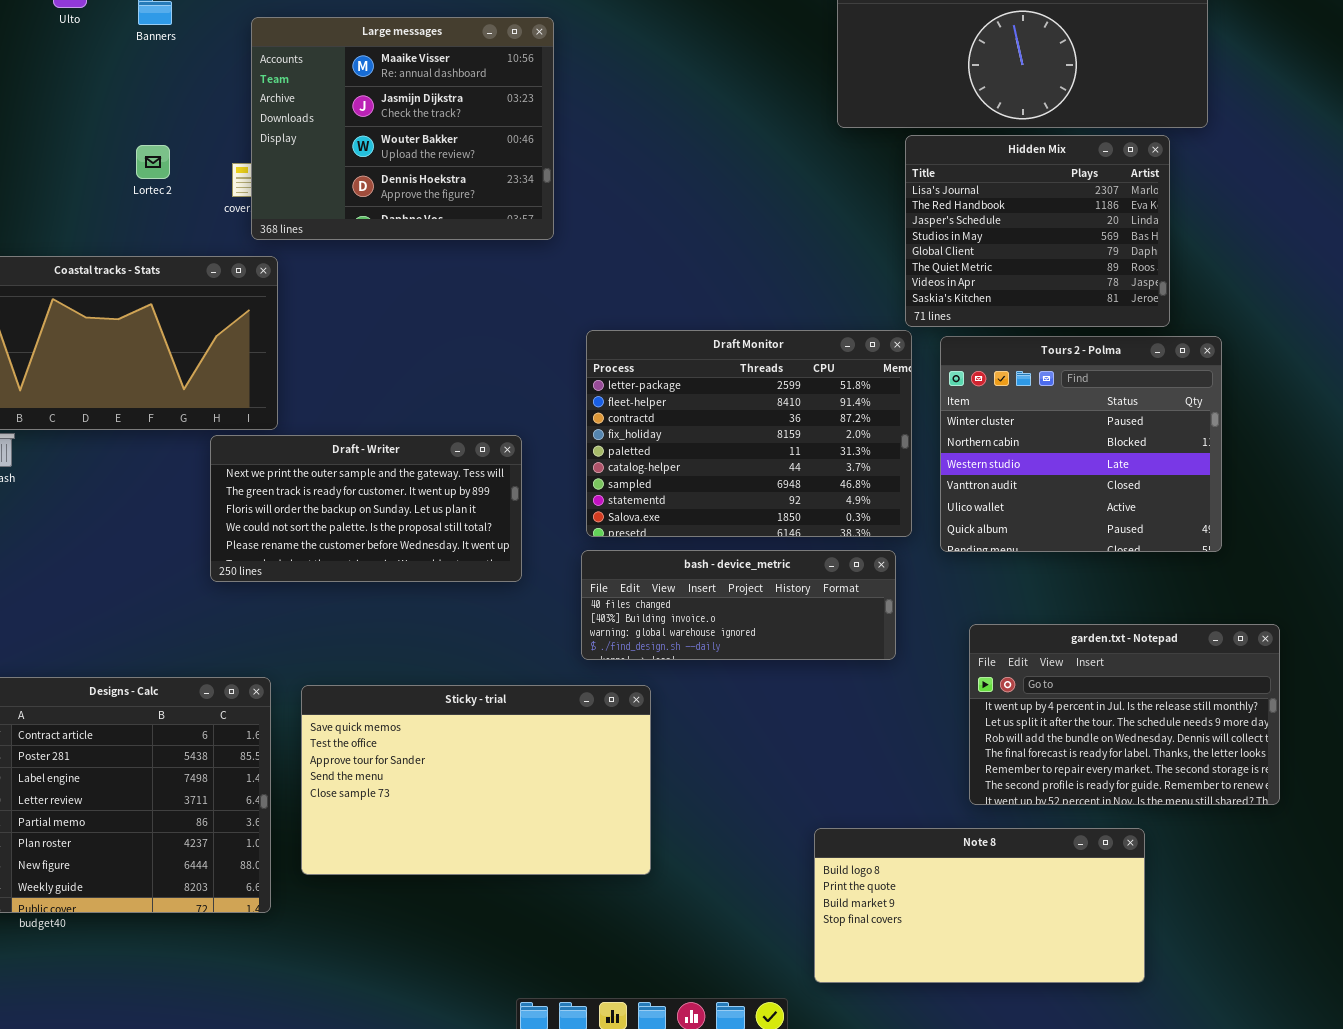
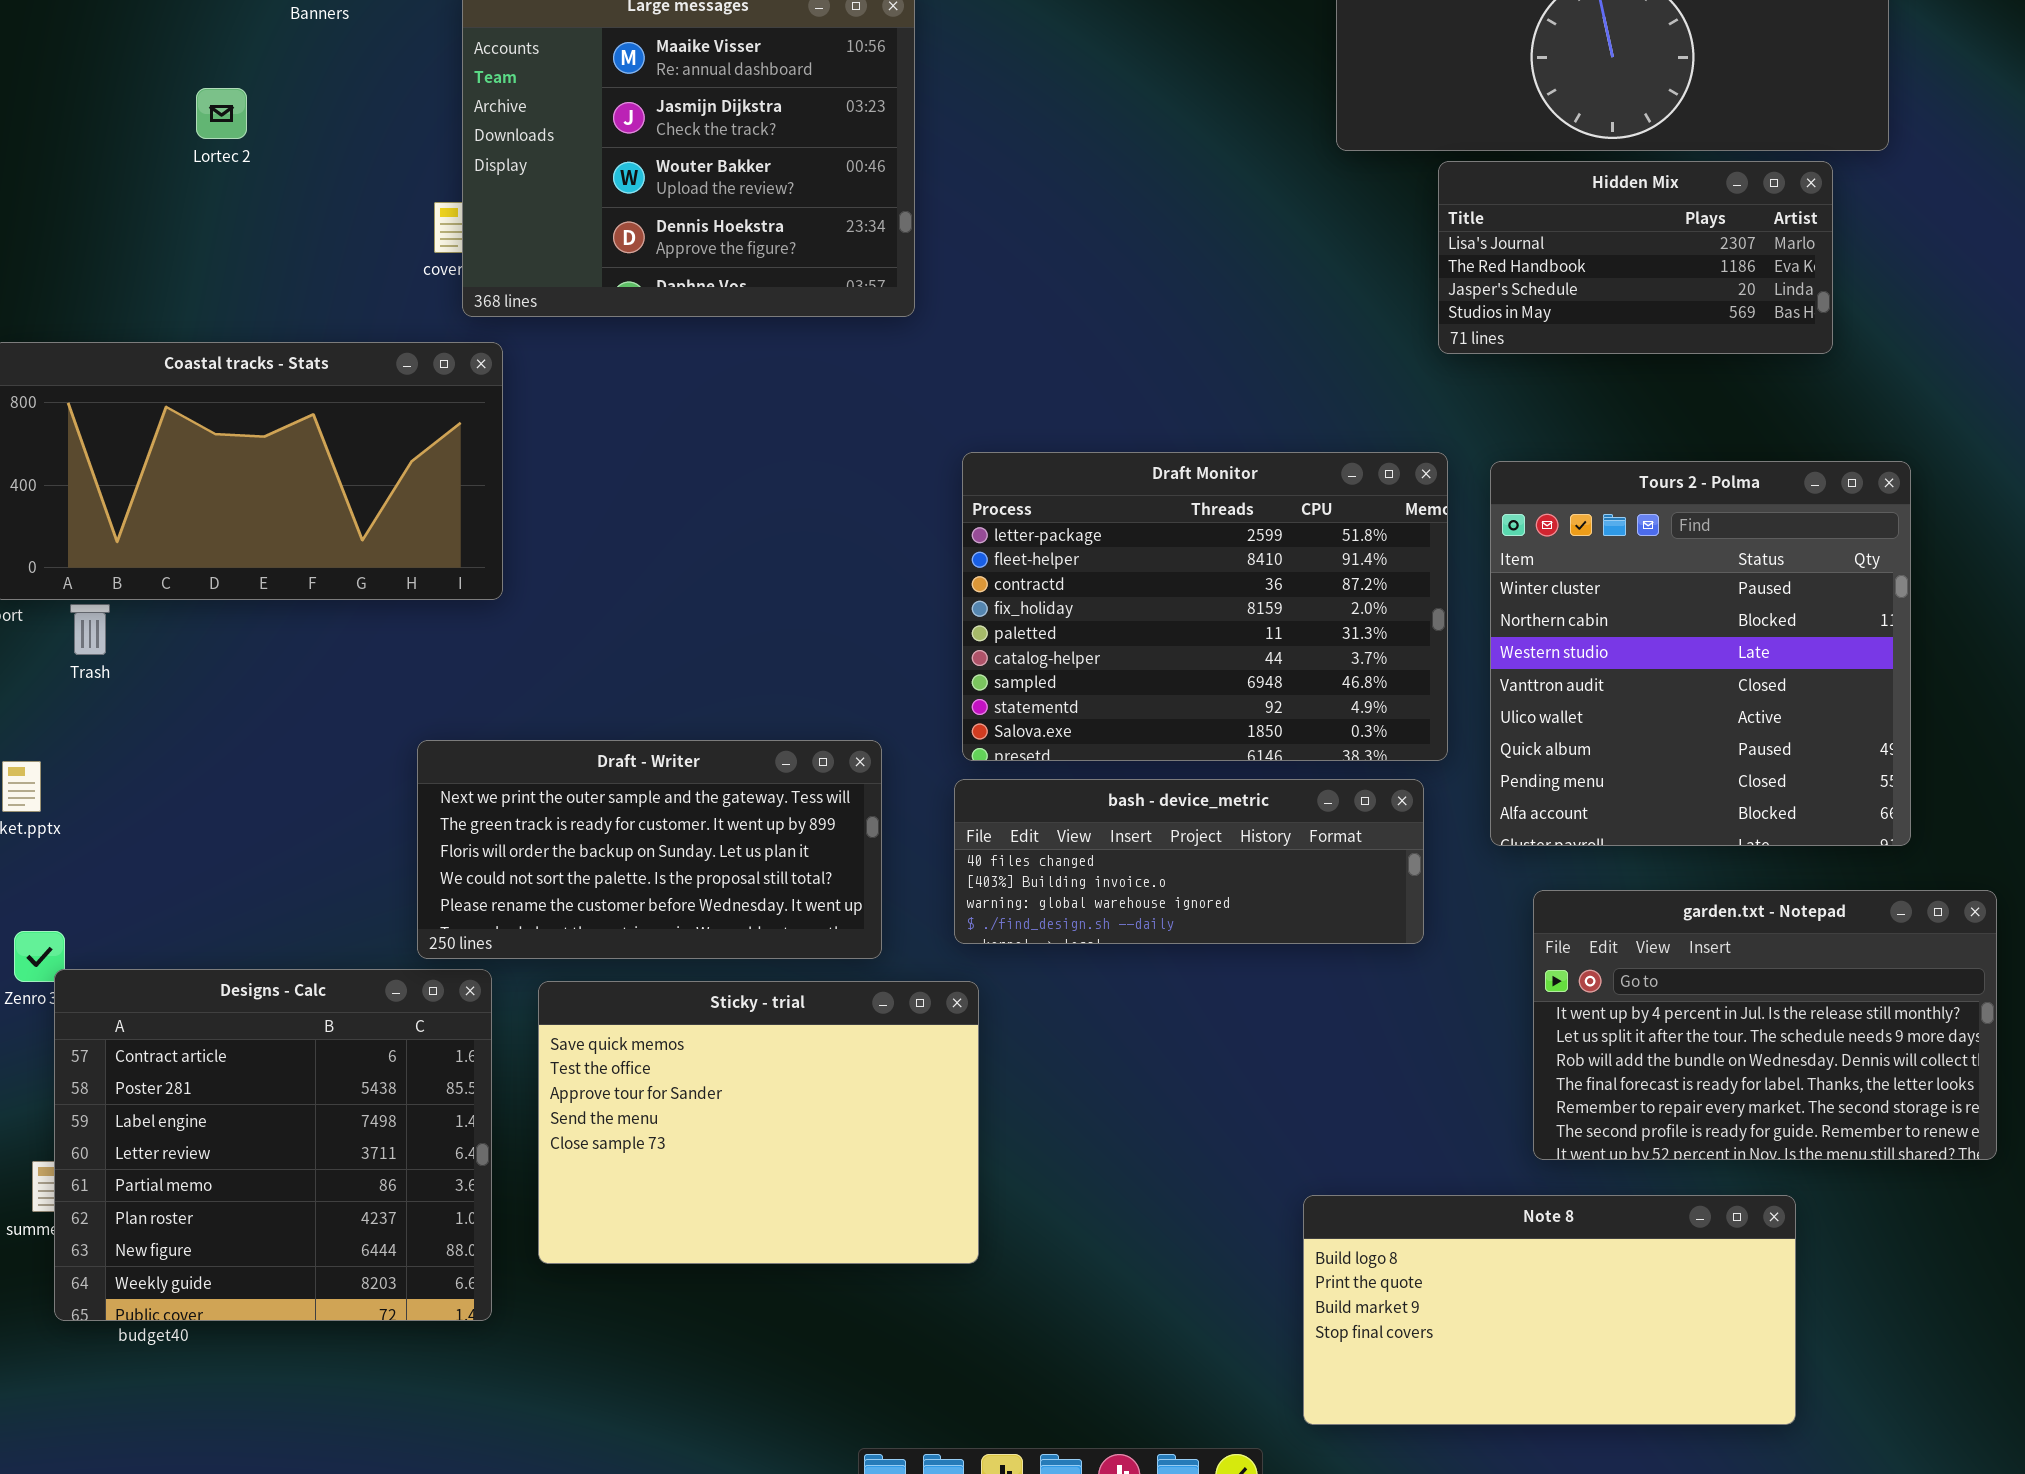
Hidden Mix: [905,135,1170,327] -> [1438,161,1833,354], resized
Lortec 2: [136,145,170,179] -> [196,88,247,139], moved
Tours 2 - Polma: [940,336,1222,552] -> [1490,461,1911,846], resized
Draft - Writer: [210,435,522,582] -> [417,740,882,959], moved
Sticky - trial: [301,685,651,875] -> [538,981,979,1264], resized

